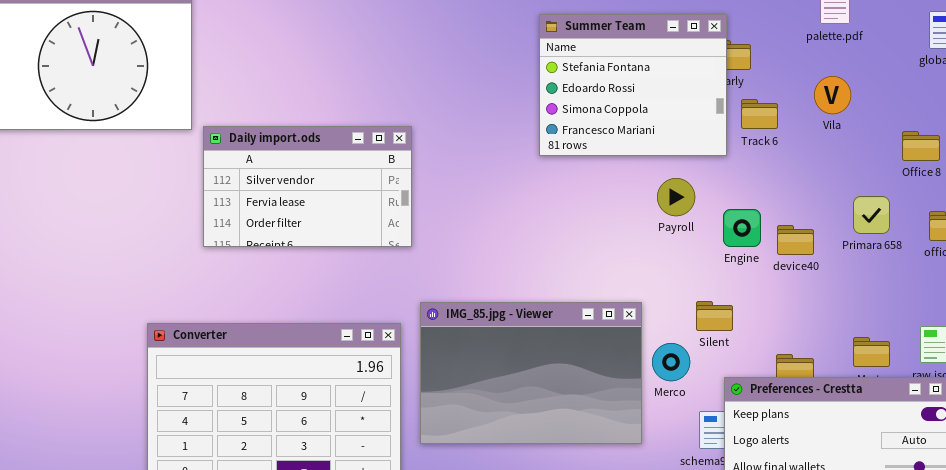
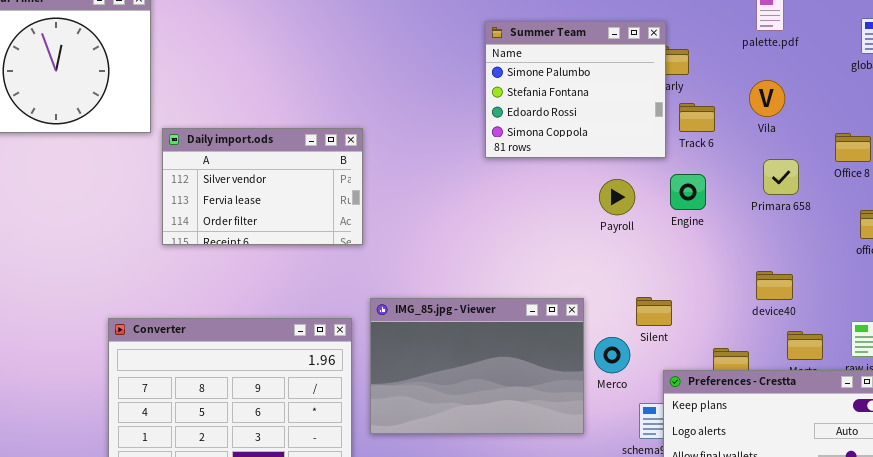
Summer Team: [539,14,727,156] -> [485,21,666,158], scrolled up 1 row
Primara 658: [853,196,890,234] -> [763,159,799,195], moved
Engine: [723,209,761,247] -> [670,174,706,210], moved
device40: [777,225,814,255] -> [756,271,793,300], moved

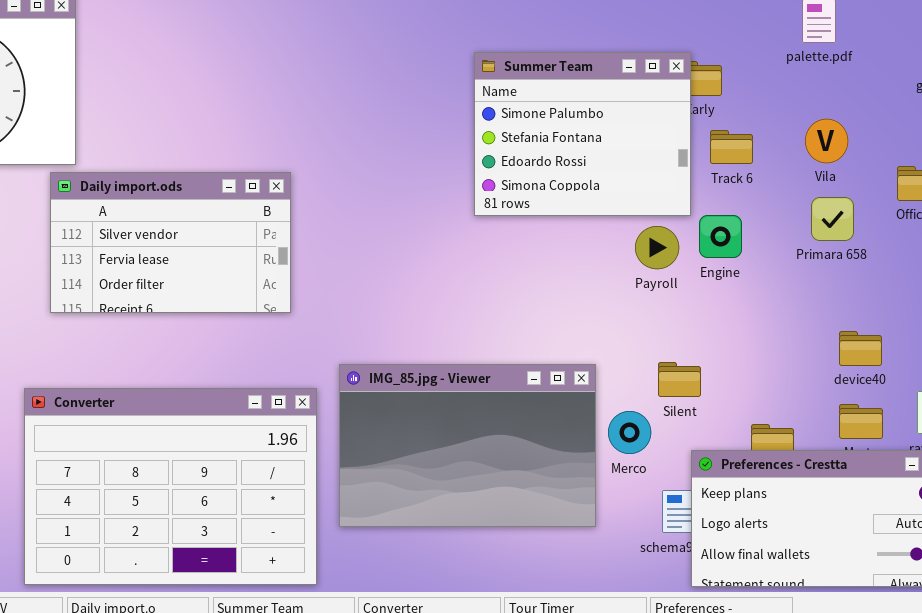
Summer Team: [485,21,666,158] -> [474,52,691,216], moved
Vila: [749,80,785,117] -> [805,119,848,163], moved
Daily import.ods: [162,128,363,245] -> [50,172,291,313], moved
Payroll: [599,179,635,215] -> [635,226,679,269], moved
device40: [756,271,793,300] -> [839,331,882,366], moved

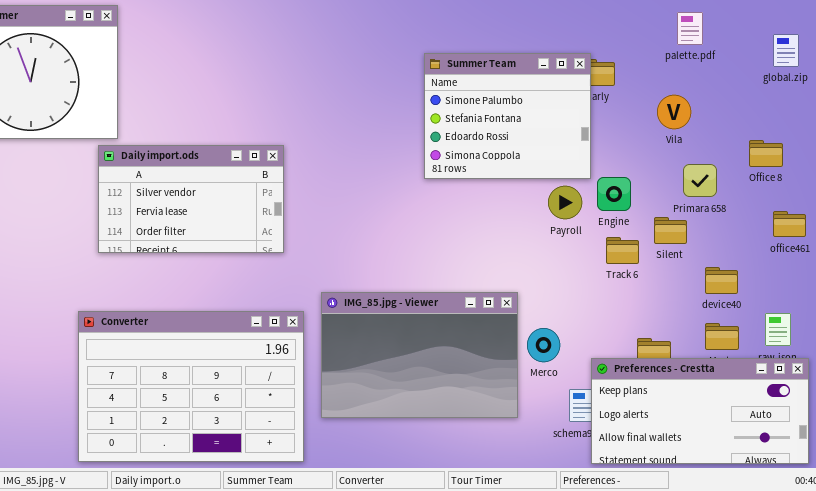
Vila: [805,119,848,163] -> [657,95,691,129], moved
Track 6: [710,130,753,164] -> [606,237,639,264], moved
Silent: [658,362,701,397] -> [654,217,687,244], moved

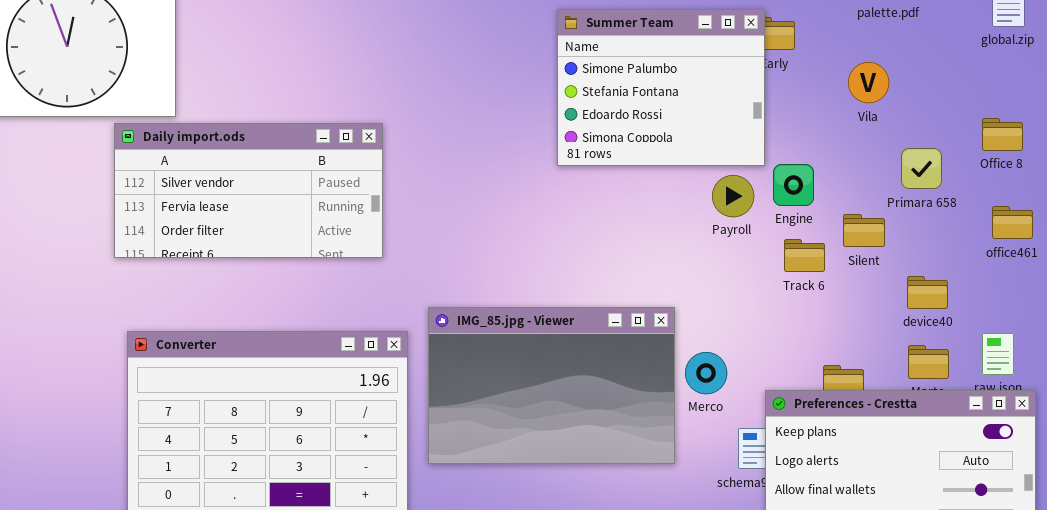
Office 8: [749,140,783,167] -> [982,118,1023,151], moved
Daily import.ods: [98,145,284,253] -> [114,123,383,258], resized
Primara 658: [683,164,717,197] -> [901,148,942,189], moved

